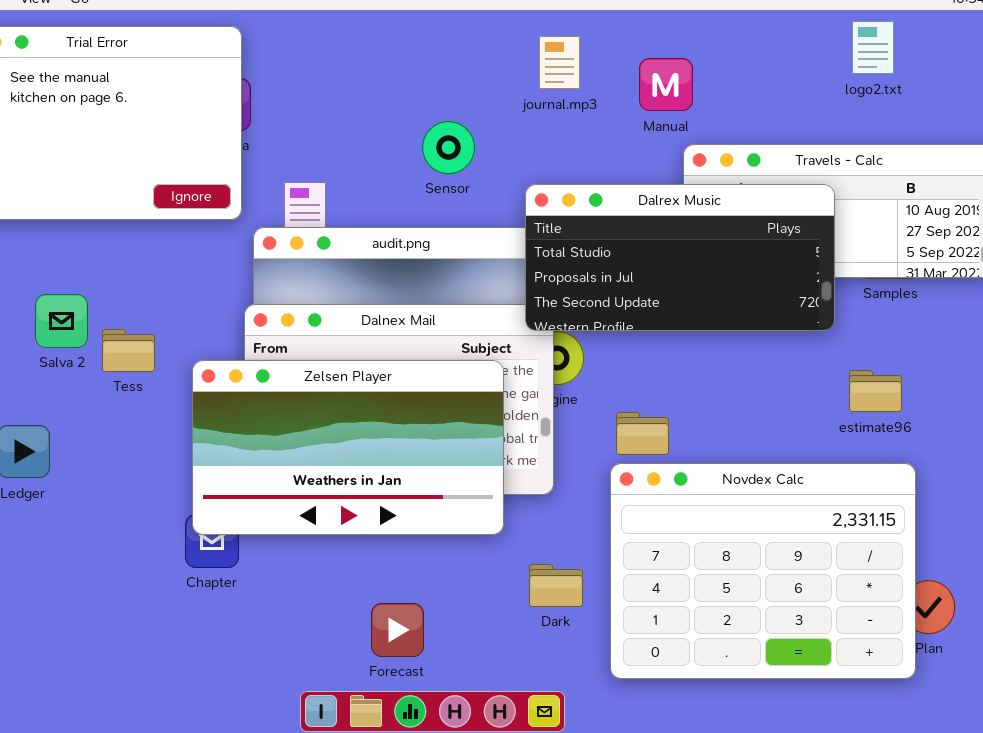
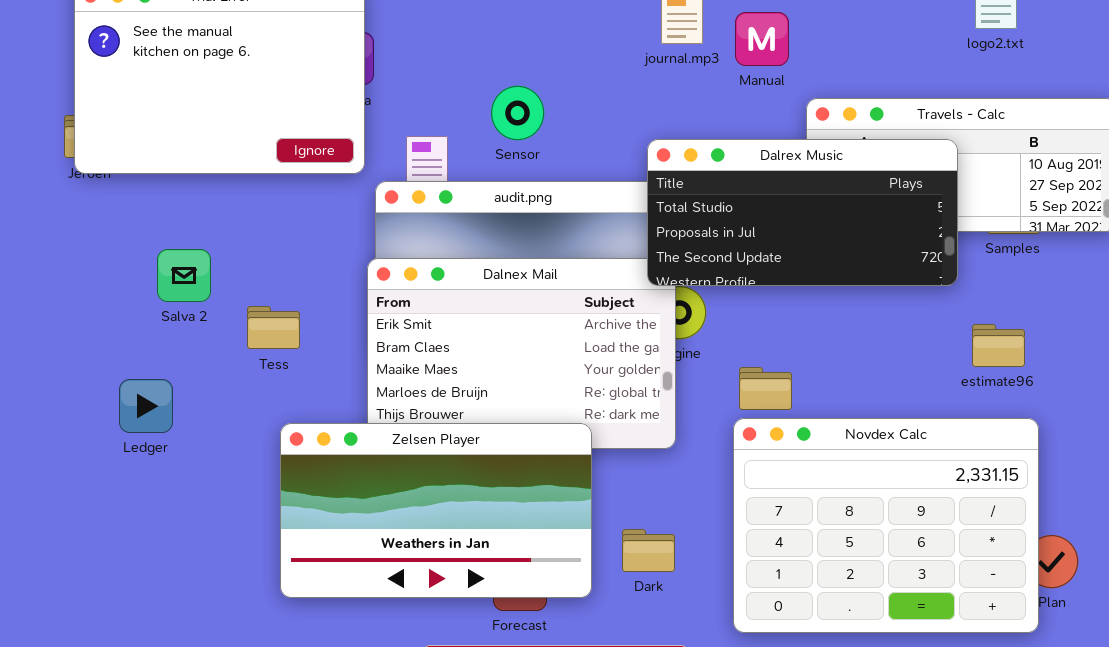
Manual: [639,58,693,111] -> [735,12,789,66], moved
Sensor: [422,121,475,174] -> [491,86,544,140], moved
Tess: [102,329,155,372] -> [247,306,300,349], moved
Zelsen Player: [192,360,504,535] -> [280,423,592,598], moved
Dark: [529,564,583,607] -> [622,529,675,572], moved

